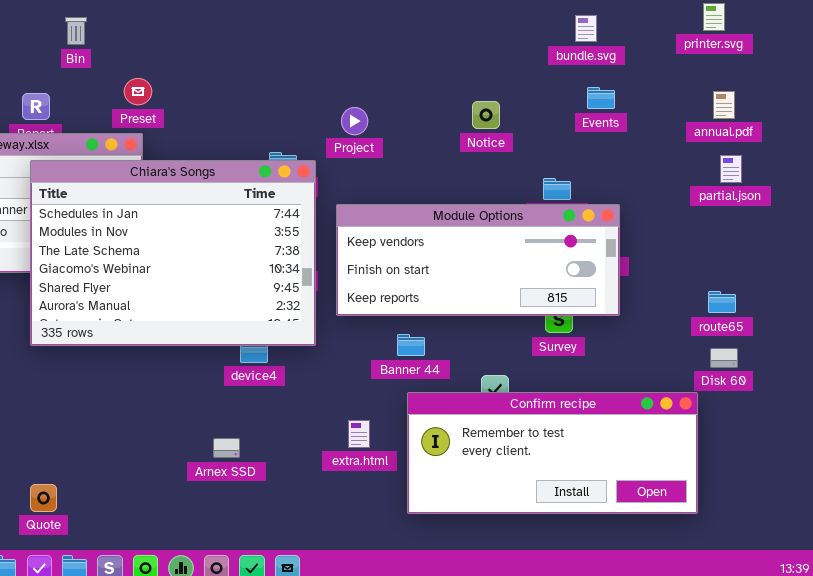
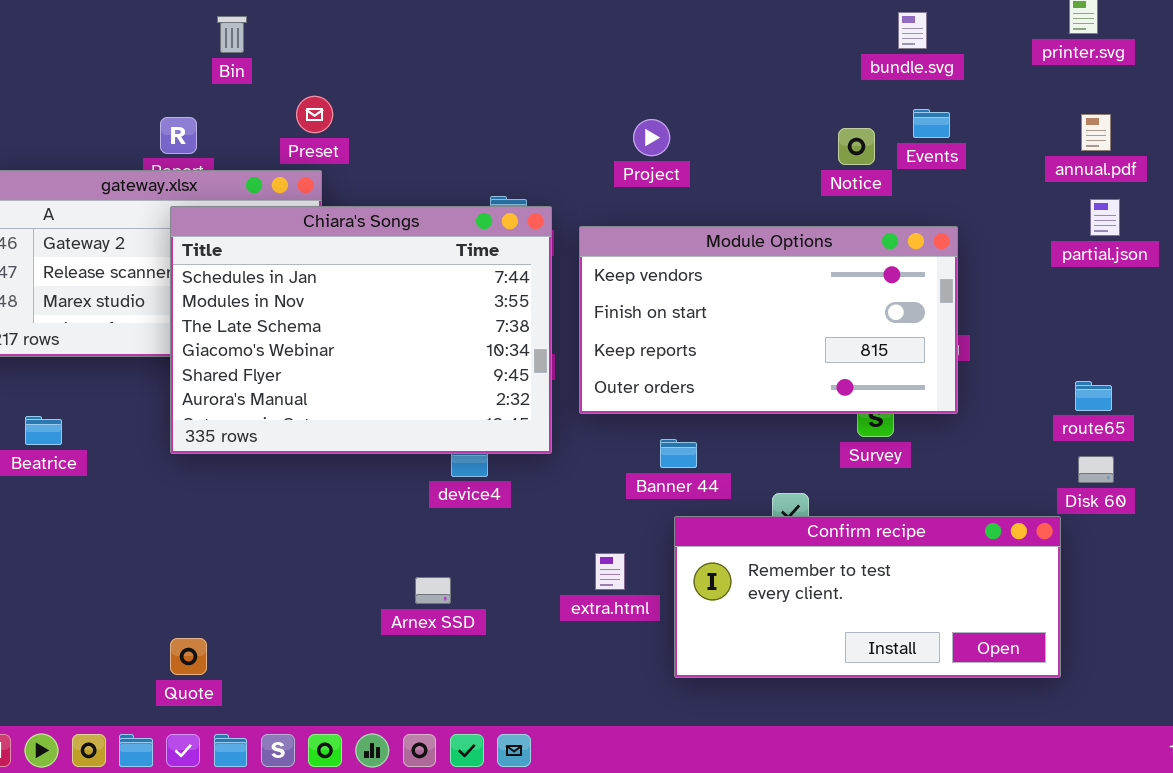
Notice: [472,101,500,129] -> [838,128,875,165], moved
Project: [341,107,368,135] -> [633,119,670,156], moved
Module Options: [336,204,620,316] -> [579,226,958,414], resized

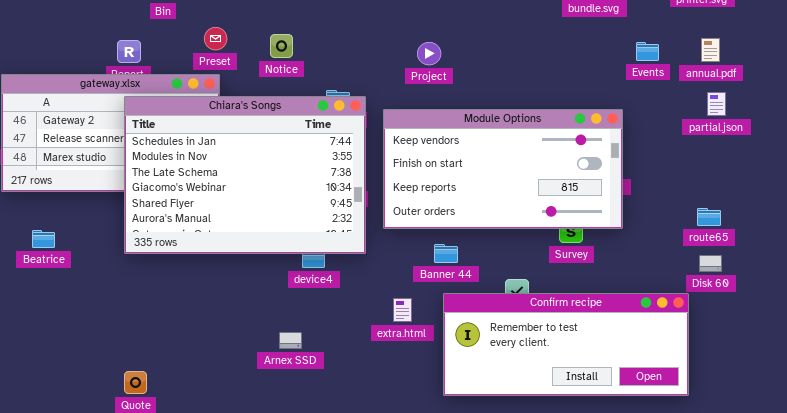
Events: [913,109,950,138] -> [636,42,659,61], moved
Notice: [838,128,875,165] -> [270,34,293,58], moved
extra.html: [595,553,625,590] -> [393,298,412,322], moved

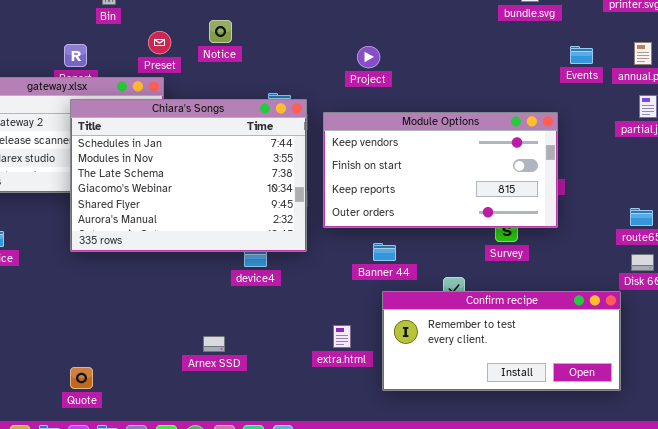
Notice: [270,34,293,58] -> [209,20,232,43], moved
extra.html: [393,298,412,322] -> [333,325,351,348], moved
Arnex SSD: [279,332,302,349] -> [203,336,225,352], moved

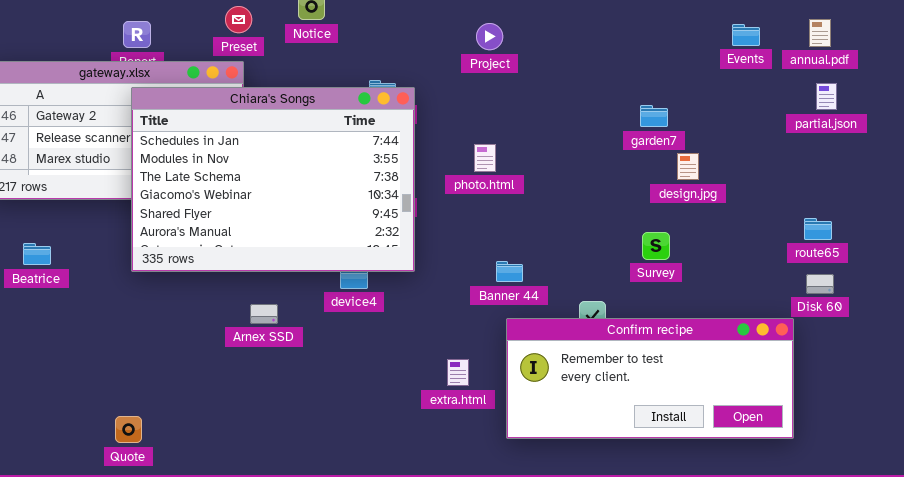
Module Options: [323,112,558,228] -> none, closed
Arnex SSD: [203,336,225,352] -> [250,304,278,324], moved
Quote: [70,367,93,389] -> [115,416,142,443], moved

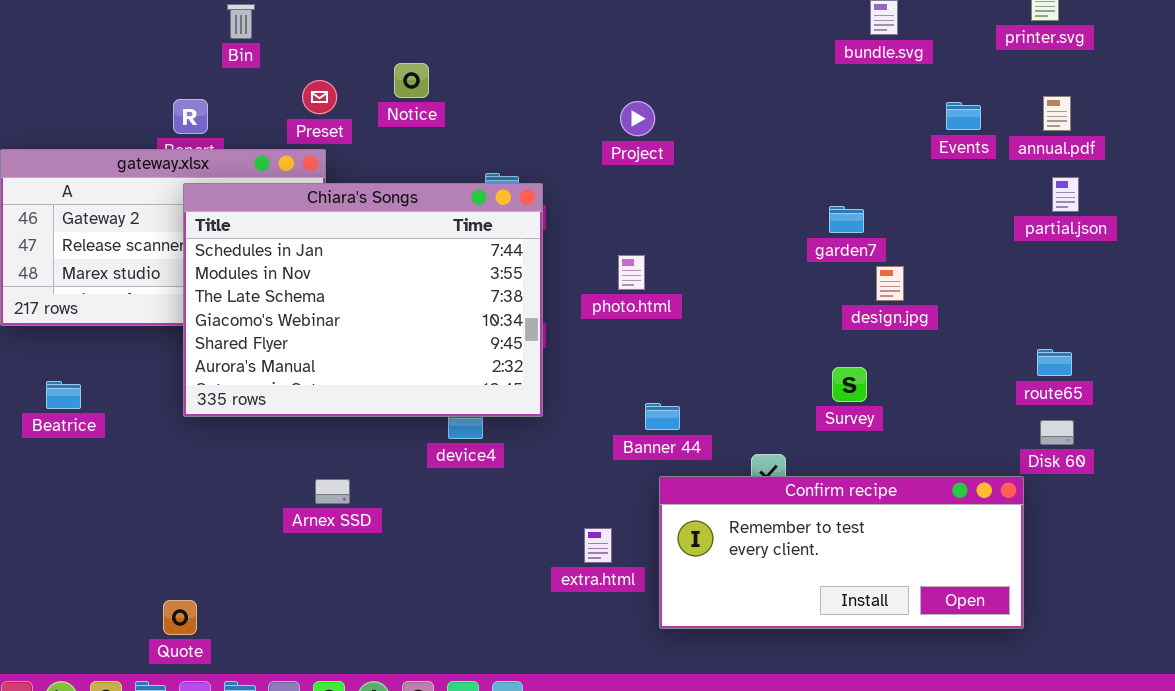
Arnex SSD: [250,304,278,324] -> [315,479,350,504], moved

